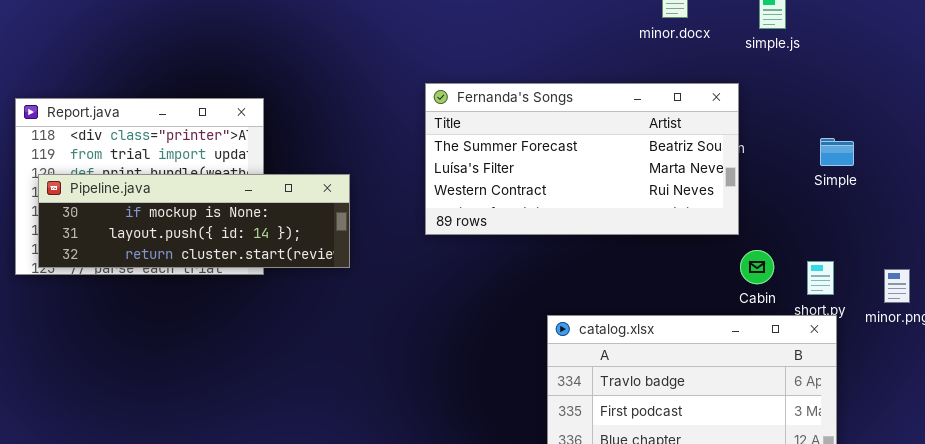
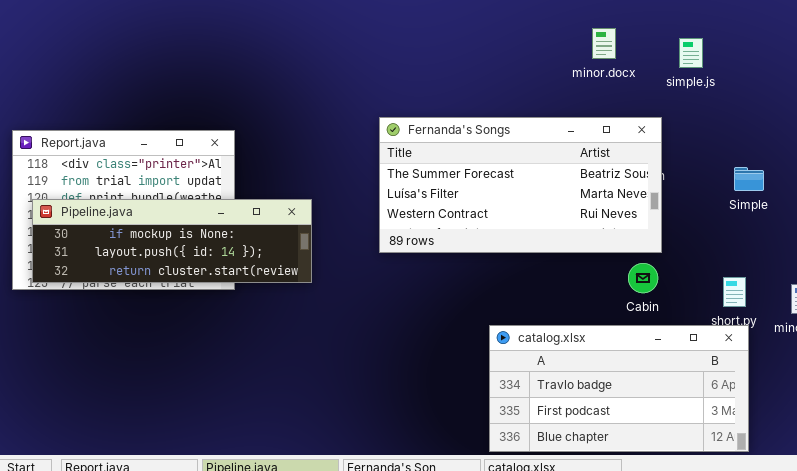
Cabin: [740,250,774,284] -> [628,263,658,293], moved

